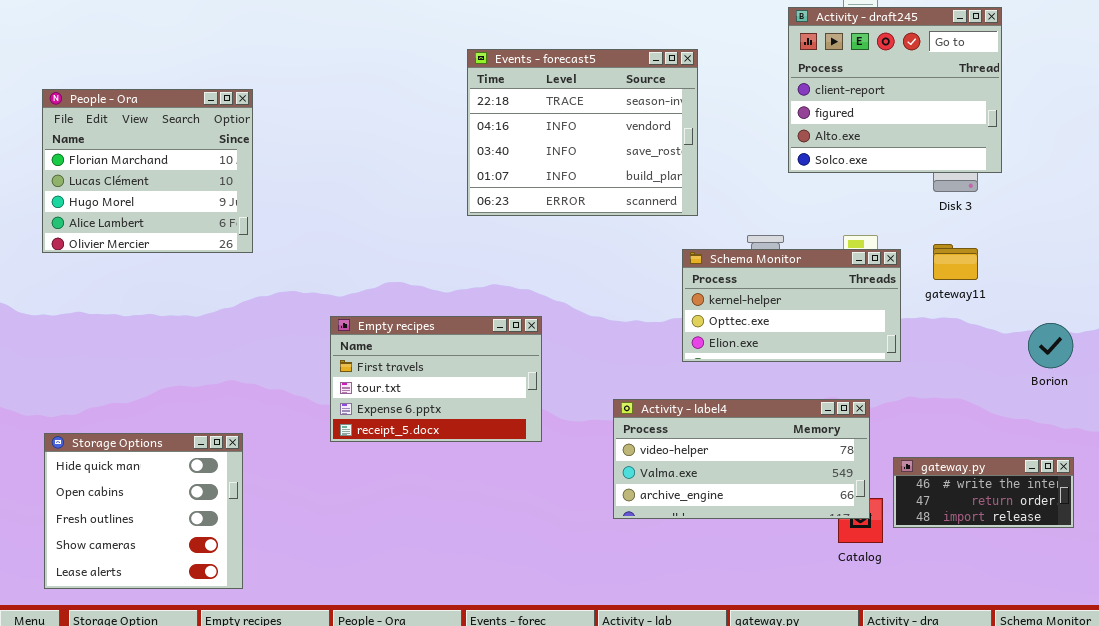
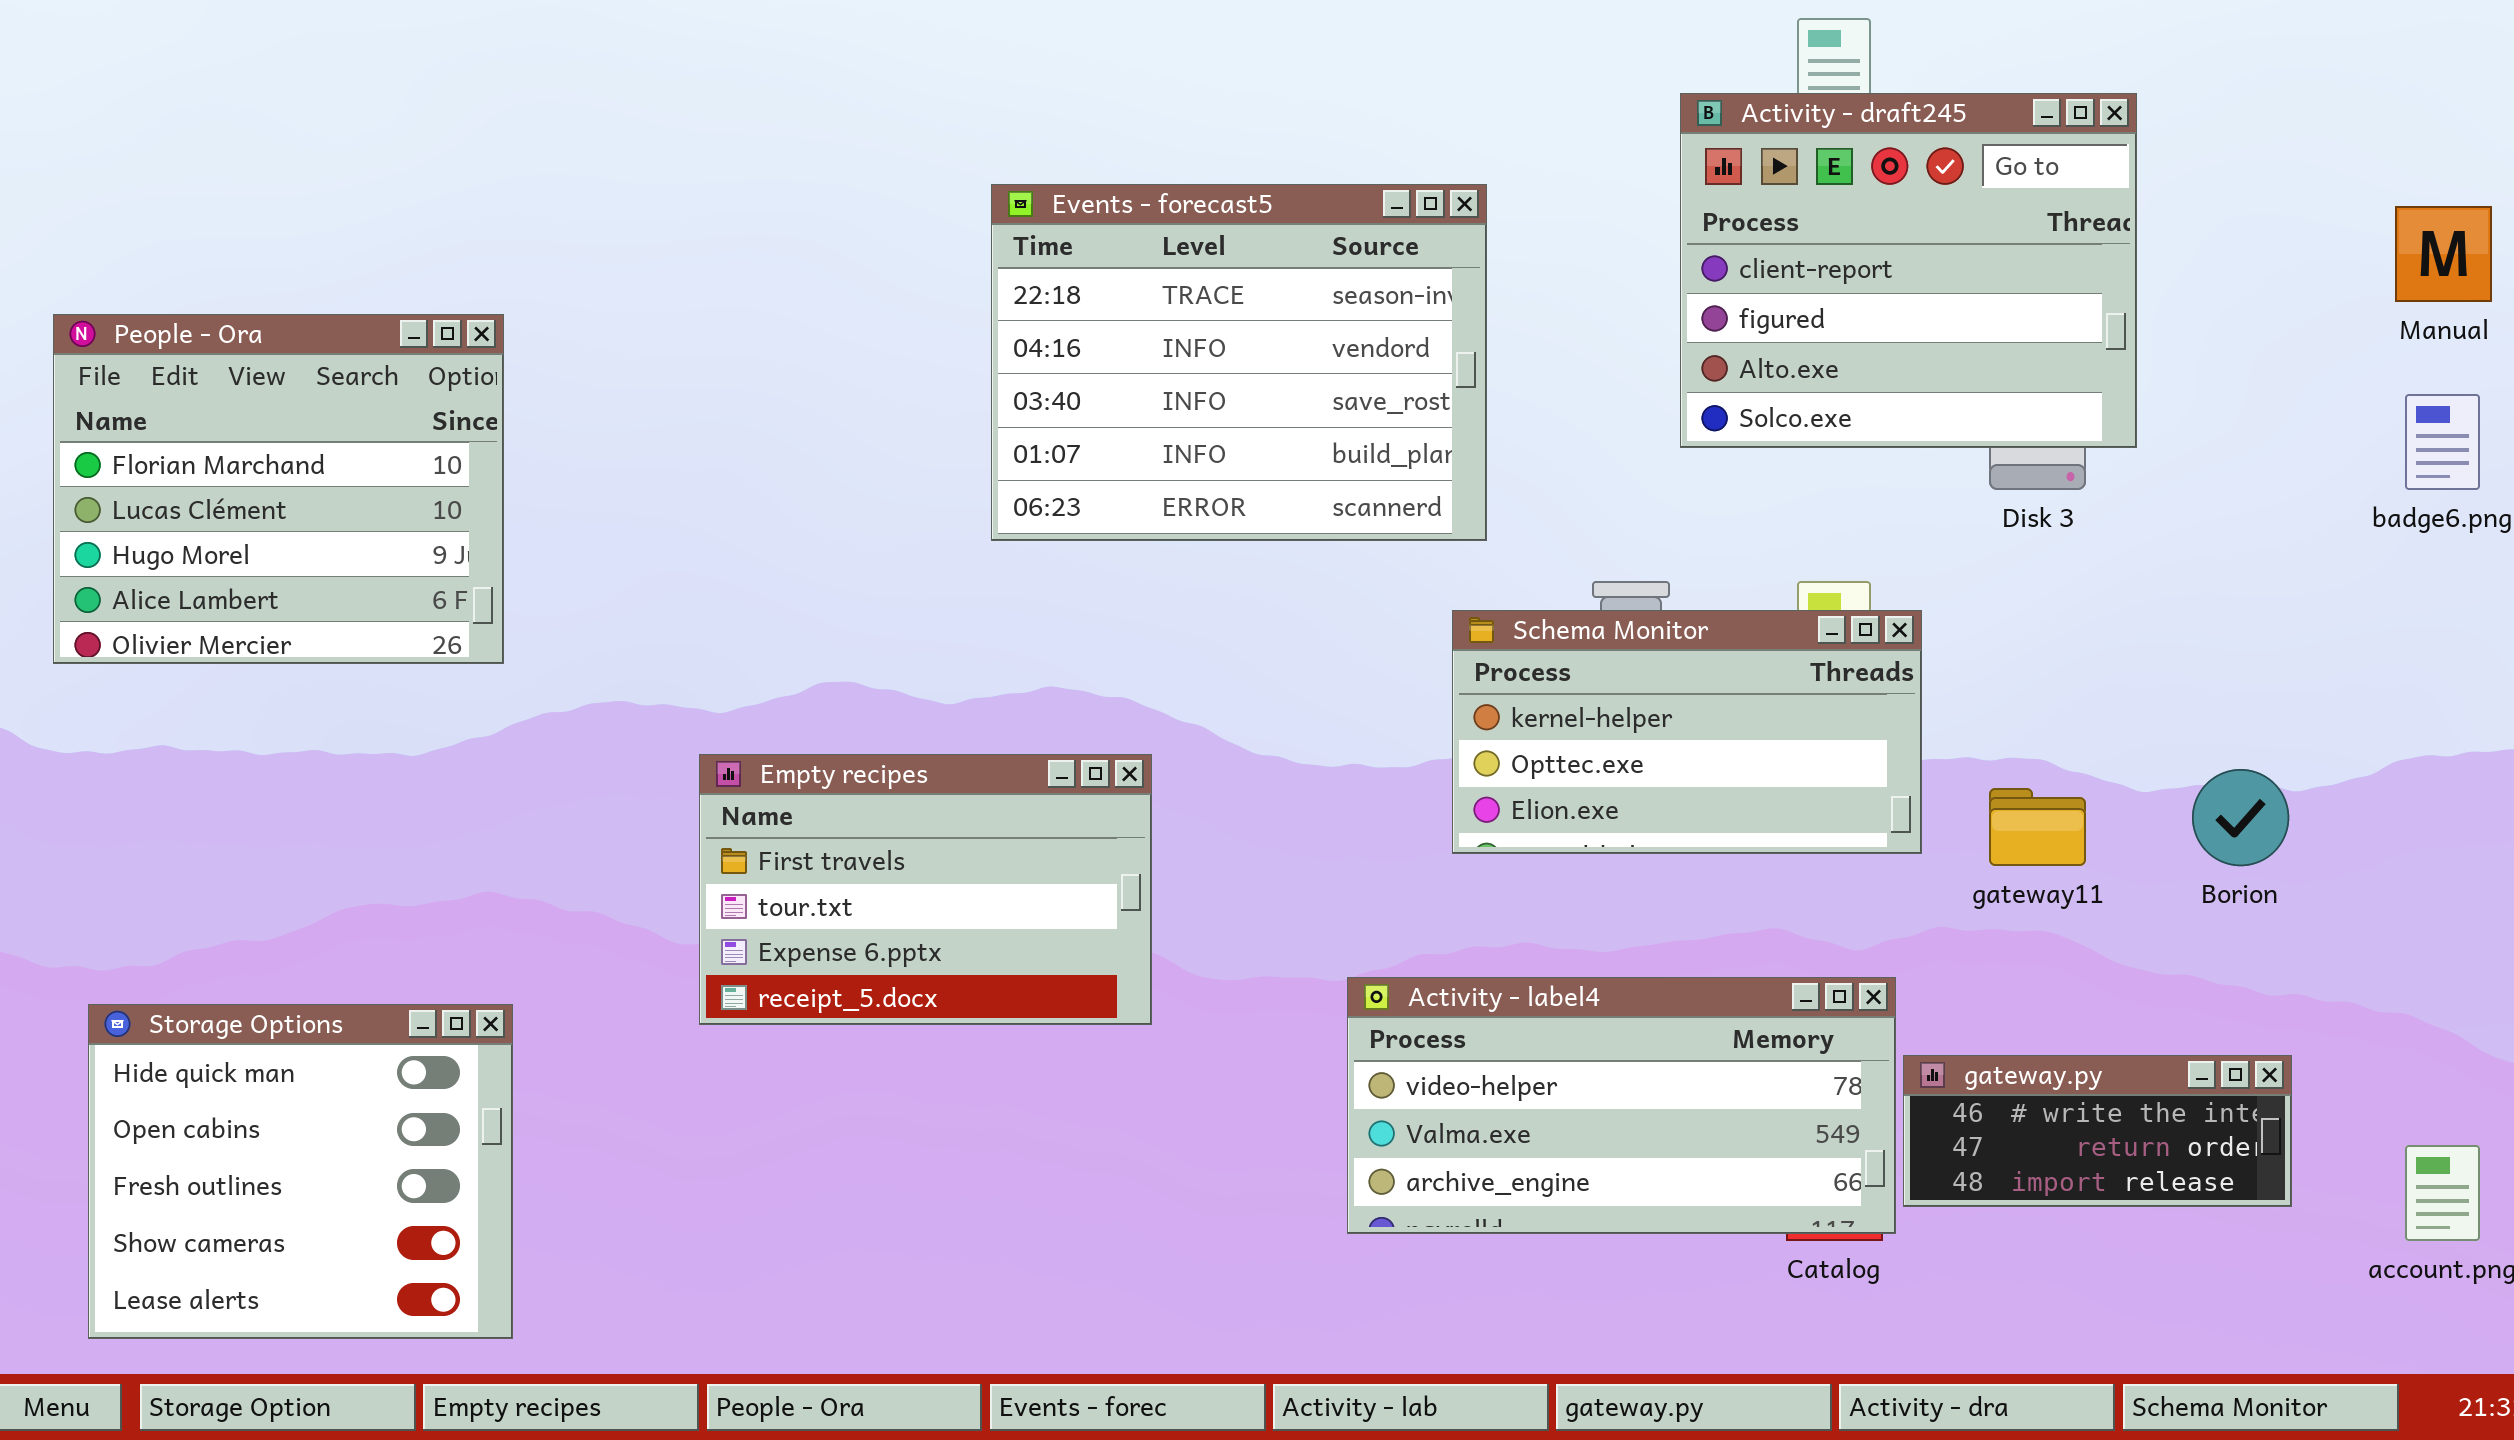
People - Ora: [42,89,253,253] -> [53,314,504,664], moved
gateway11: [933,244,978,280] -> [1989,788,2086,866], moved
Activity - label4: [613,399,870,519] -> [1347,977,1896,1234], moved

